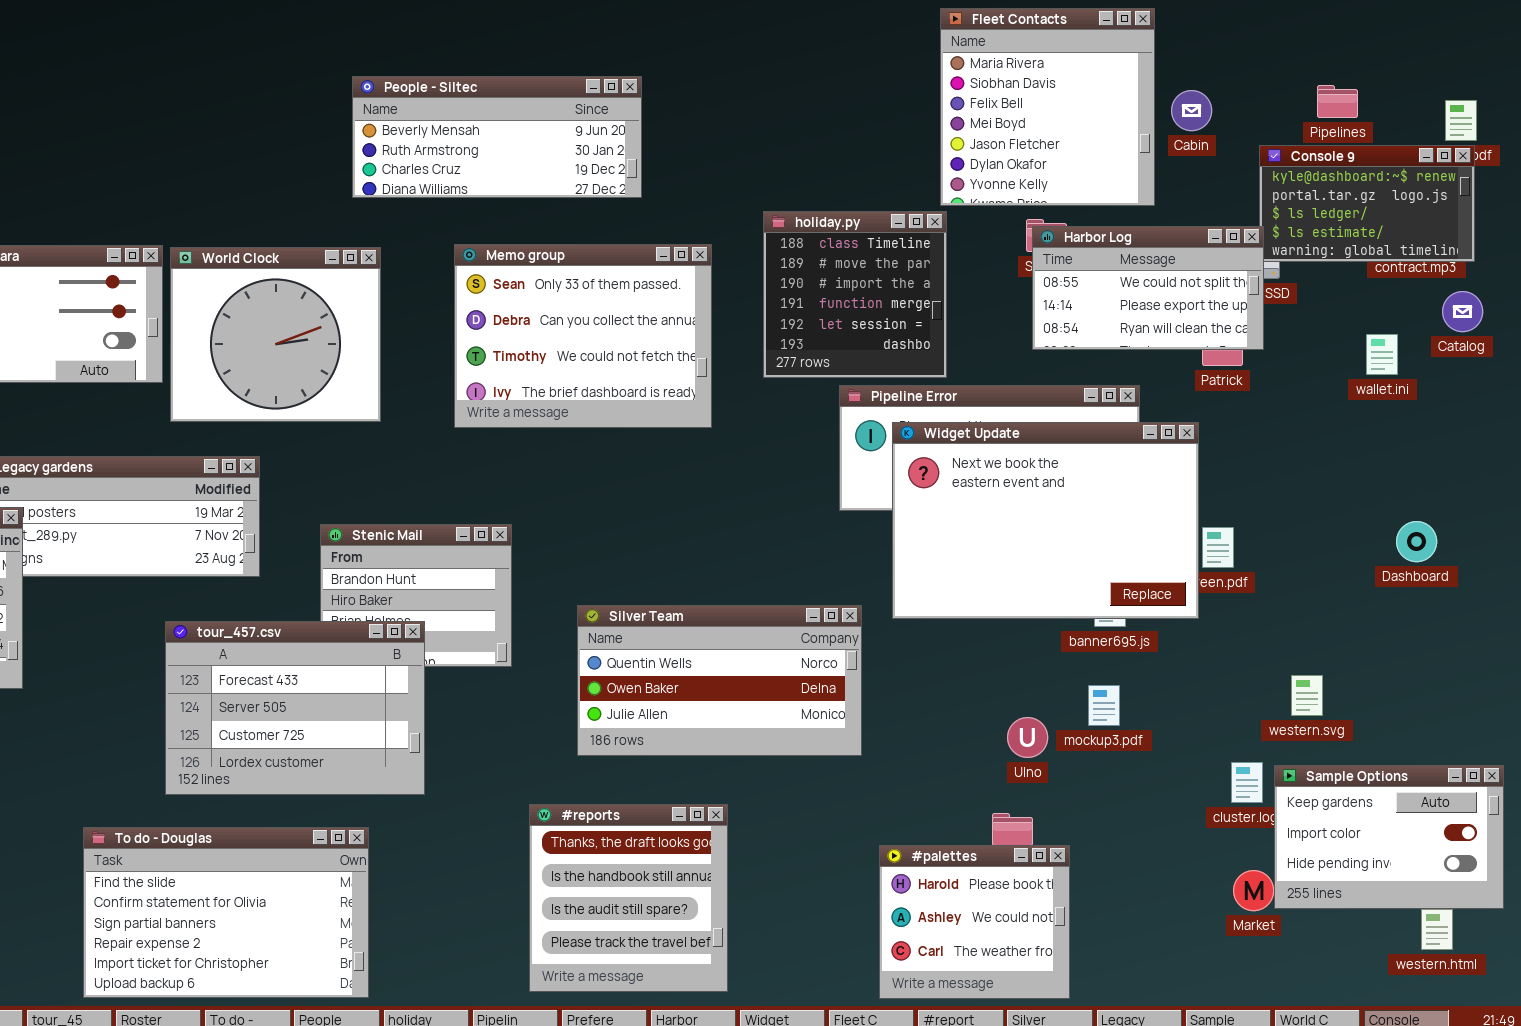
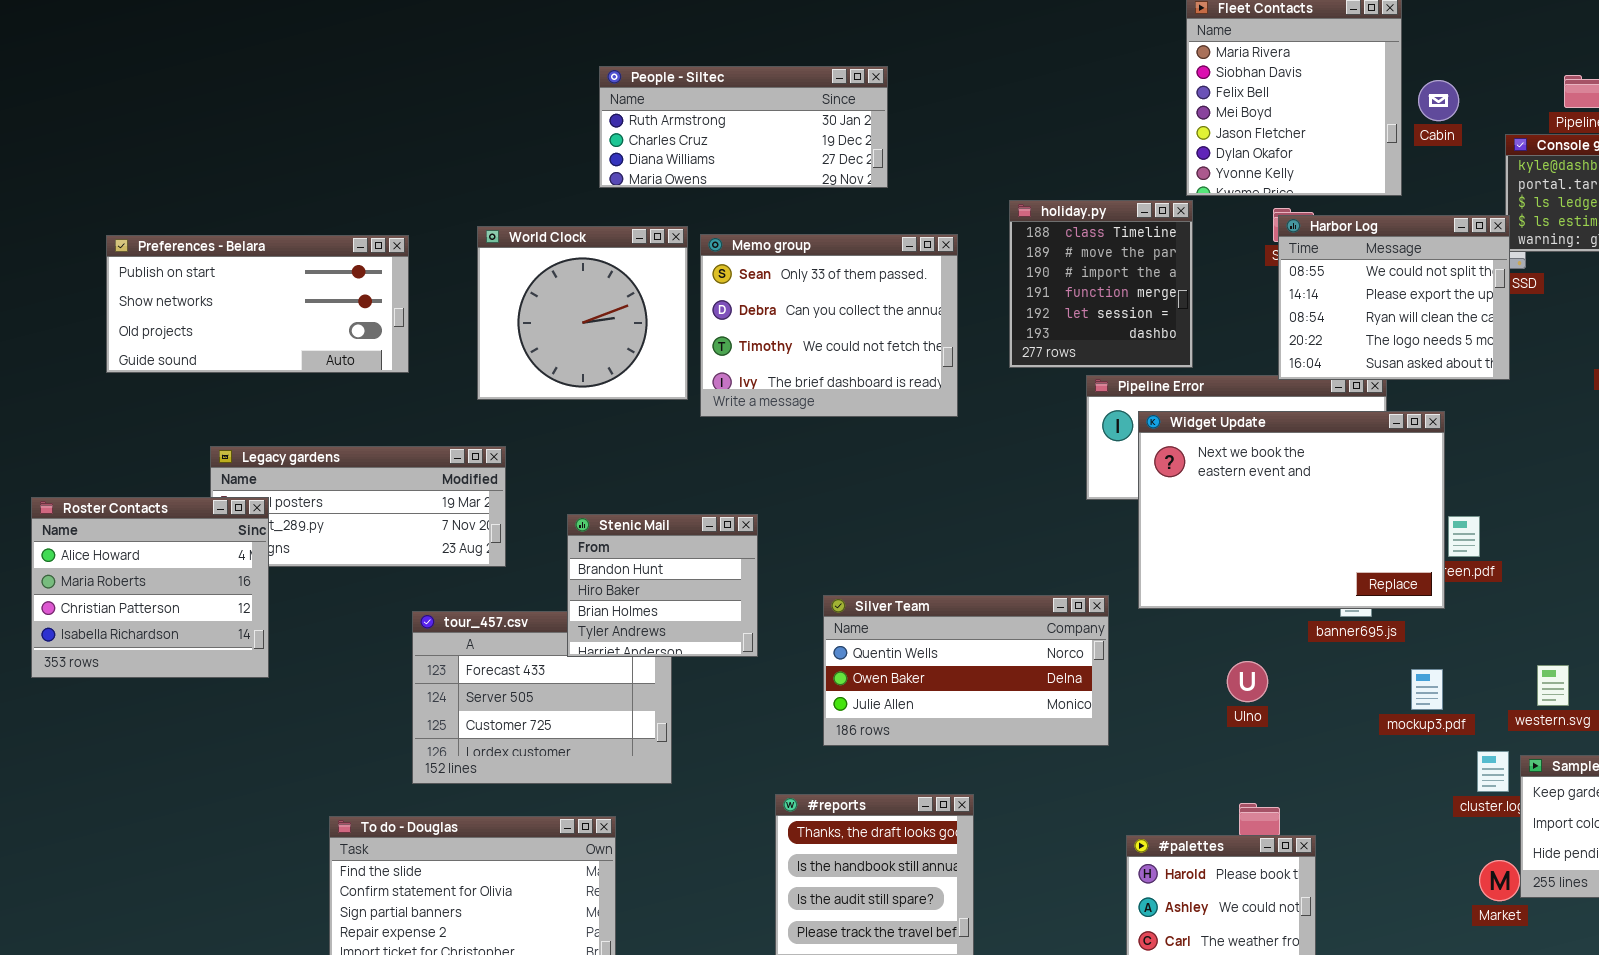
People - Siltec: [352,76,642,198] -> [599,66,888,188], scrolled down 1 row
Harbor Log: [1032,226,1264,350] -> [1278,215,1510,380], resized
World Clock: [170,247,381,422] -> [477,226,688,400], moved
Stenic Mail: [320,524,512,667] -> [567,514,758,657], raised
mockup3.pdf: [1088,685,1120,726] -> [1411,669,1443,710], moved
Ulno: [1007,717,1048,758] -> [1227,661,1268,702], moved

